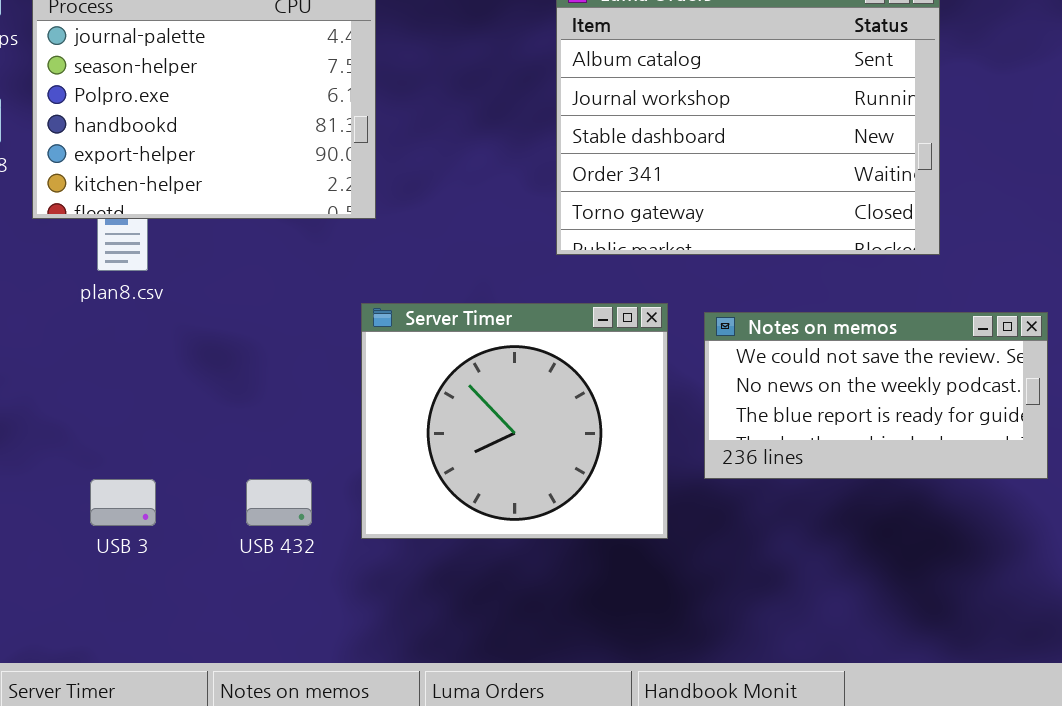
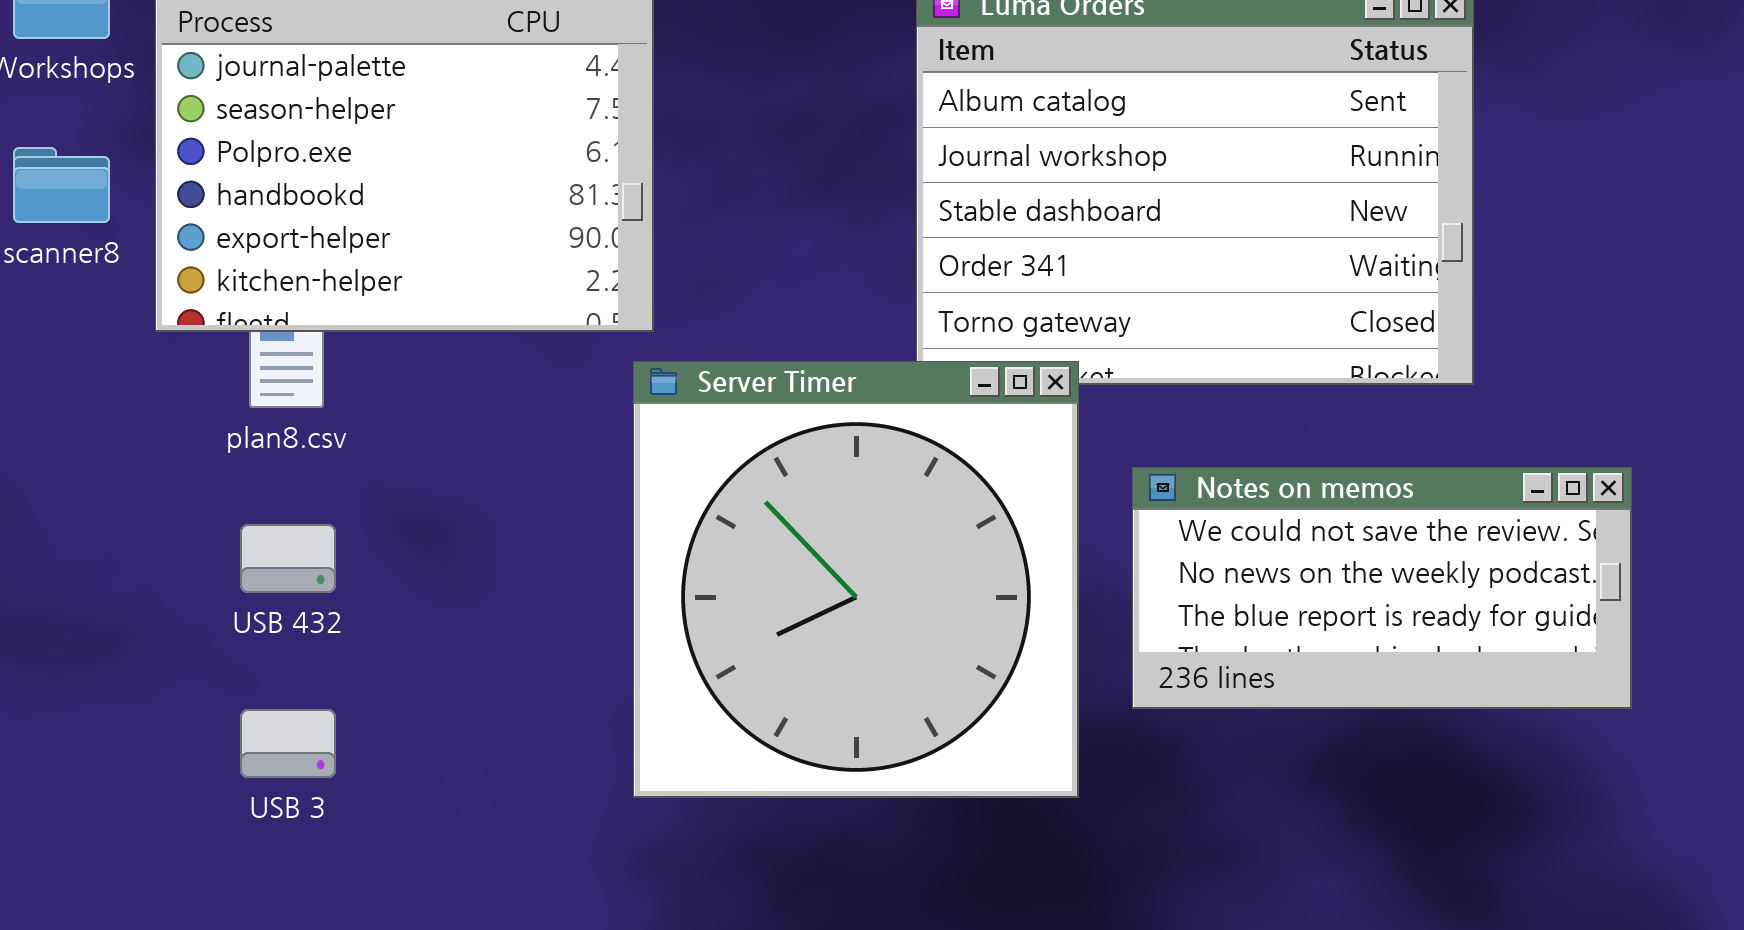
Server Timer: [361,303,668,539] -> [633,361,1079,798], resized
USB 432: [246,479,312,526] -> [240,524,336,593], moved

